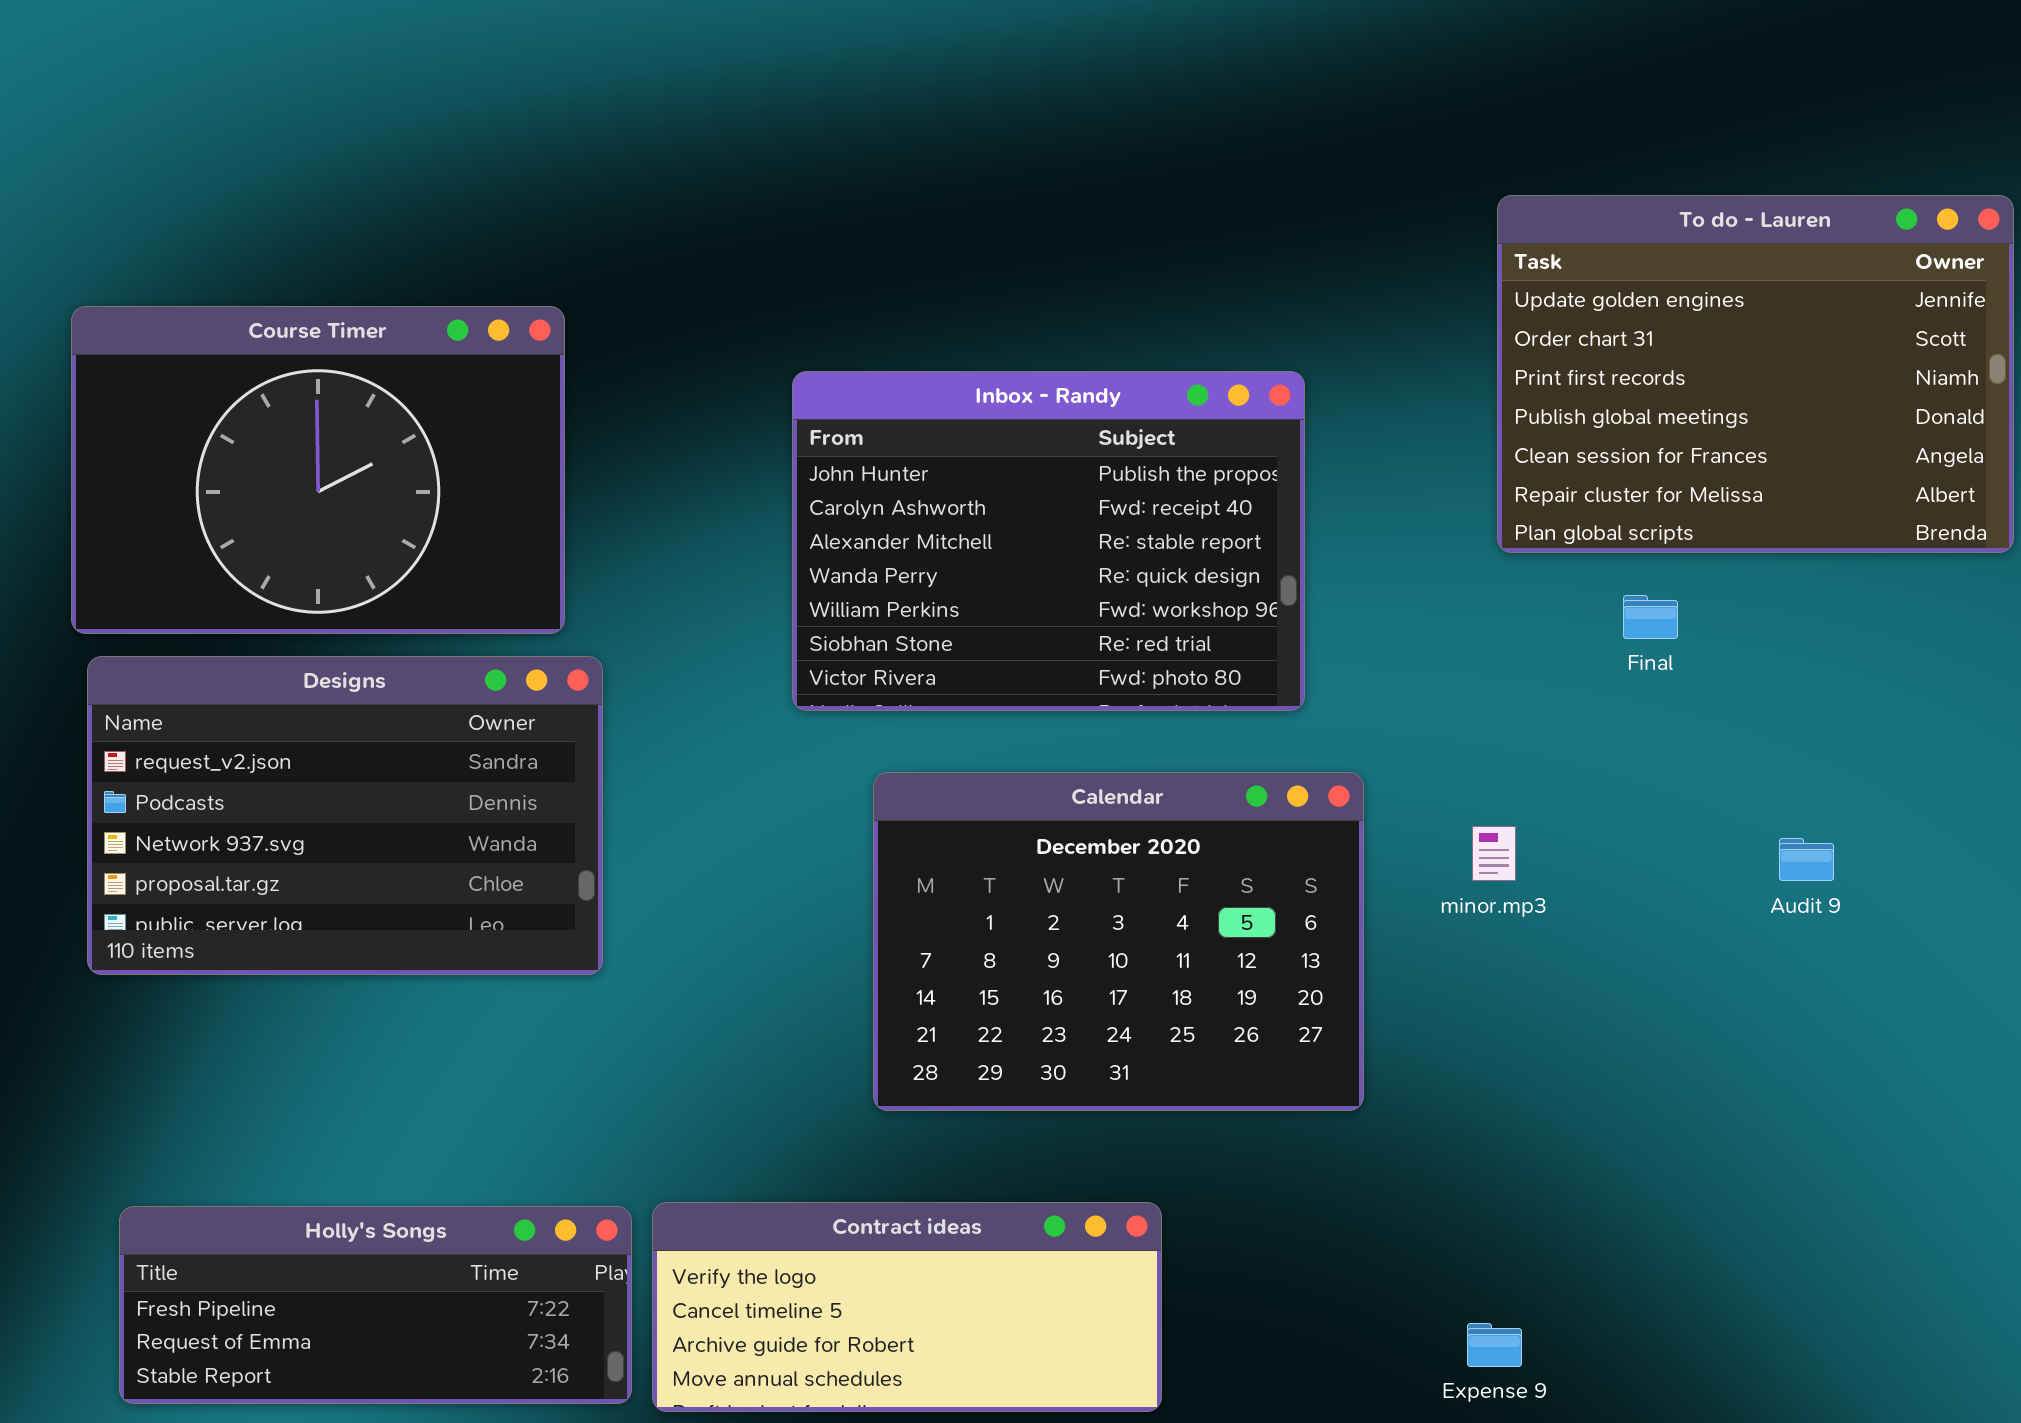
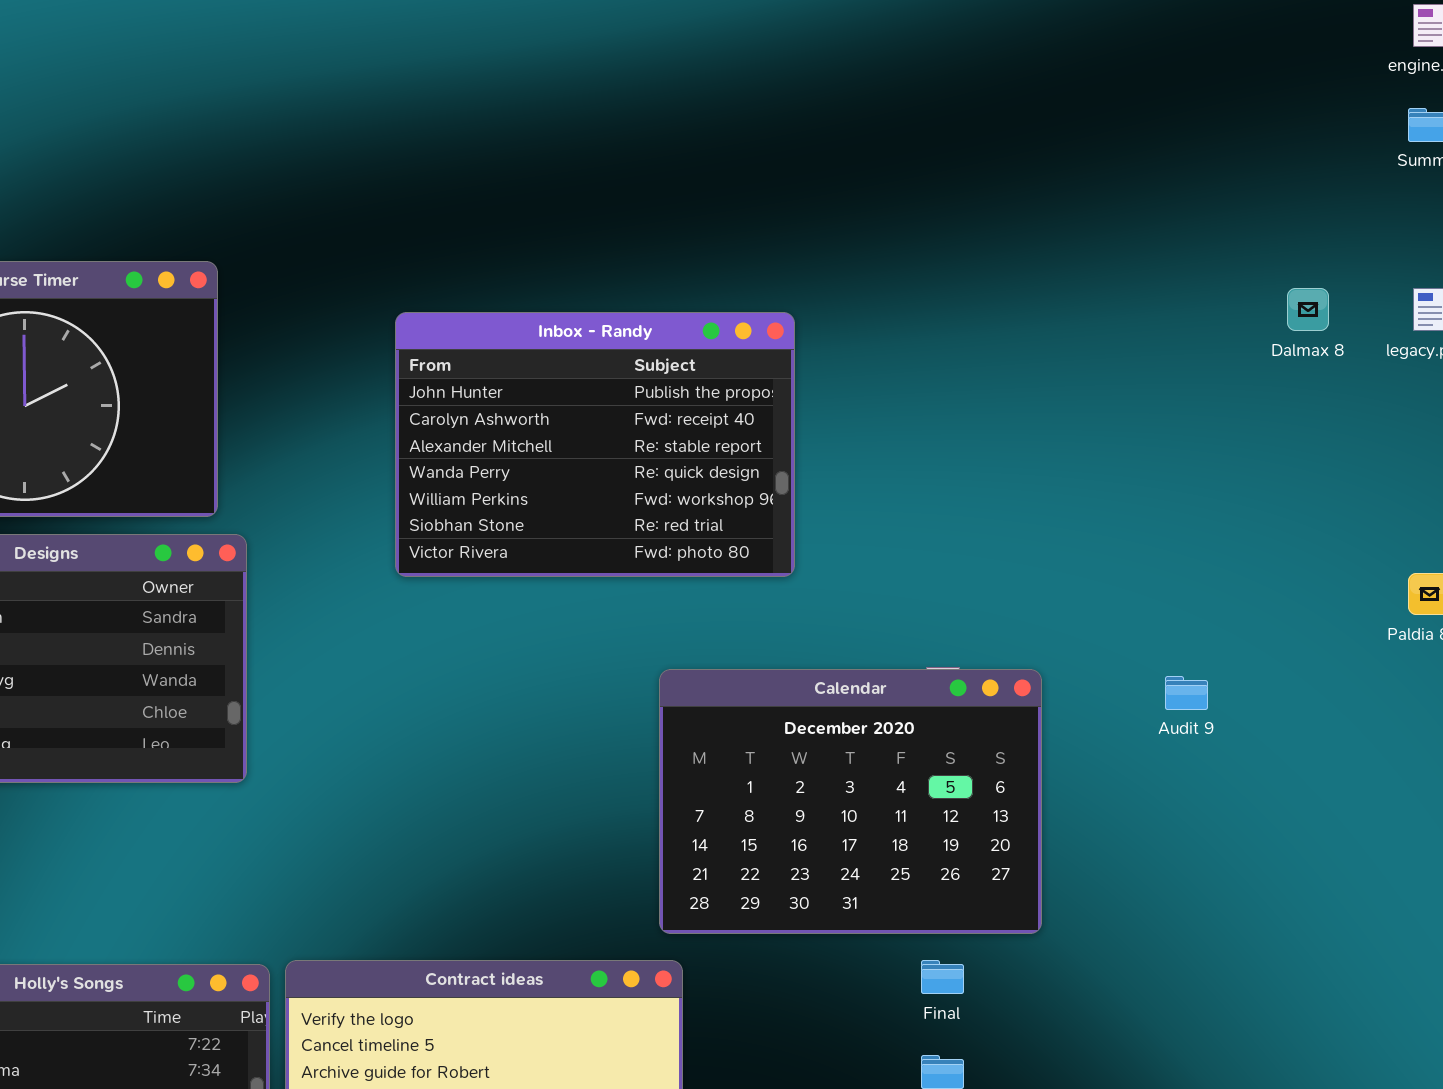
To do - Lauren: [1497,195,2014,553] -> none, closed
Final: [1623,595,1678,639] -> [921,960,964,994], moved
Calendar: [873,772,1364,1111] -> [659,669,1042,934], moved

